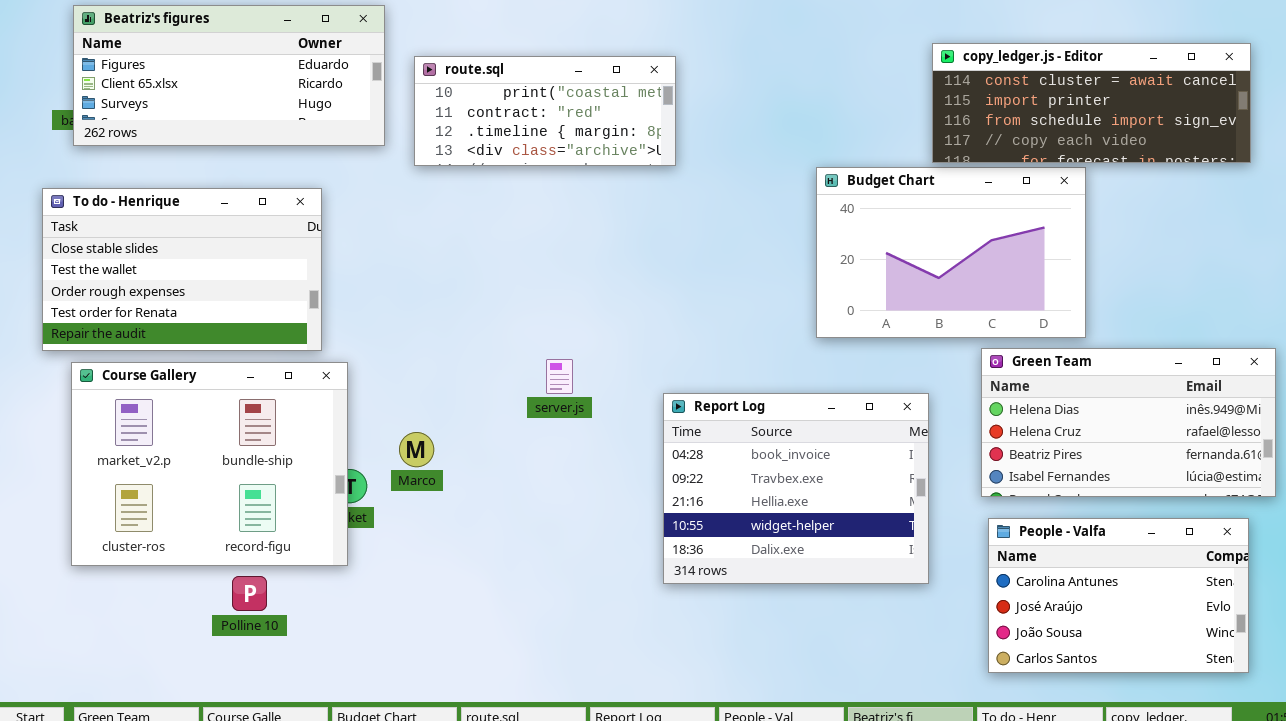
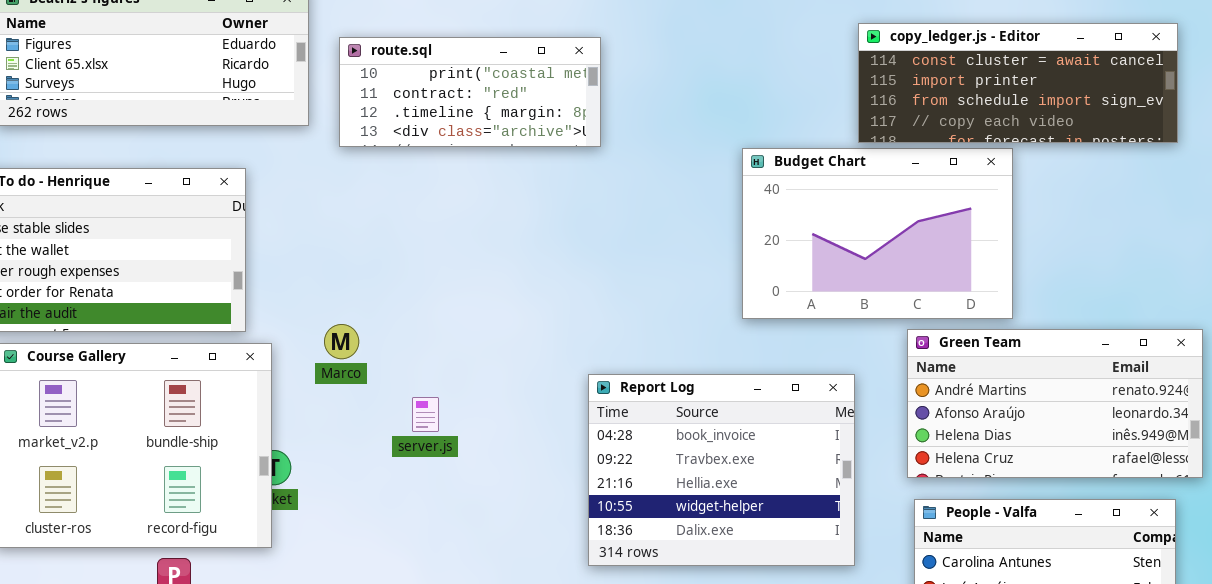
Green Team: [981,348,1276,497] -> [907,329,1203,478], scrolled up 2 rows
server.js: [546,359,573,394] -> [412,397,439,432], moved
Marco: [399,432,434,467] -> [324,324,359,359], moved

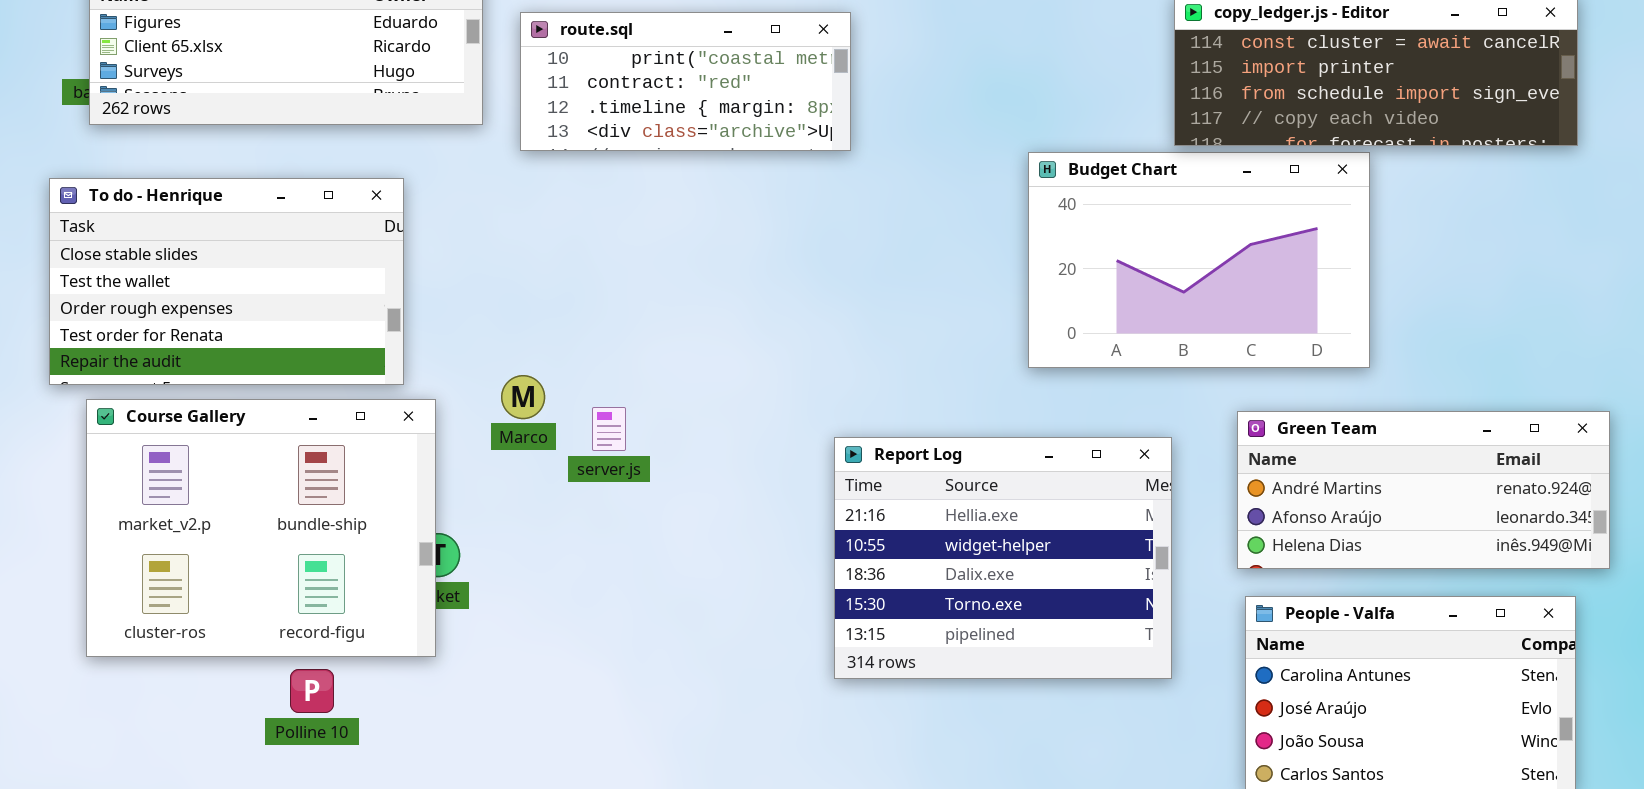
Green Team: [907,329,1203,478] -> [1237,411,1610,569], resized
Report Log: [588,374,855,566] -> [834,437,1172,679], scrolled down 2 rows
server.js: [412,397,439,432] -> [592,407,626,451], moved

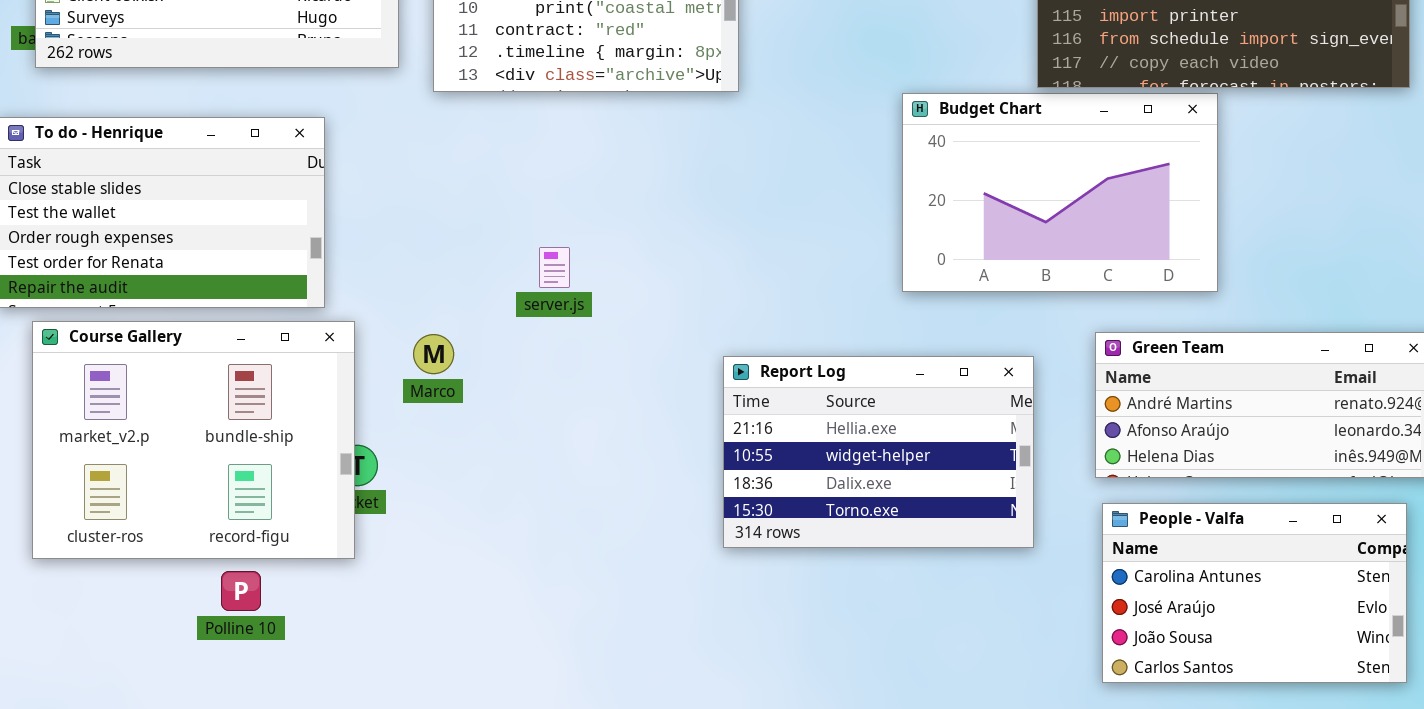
Marco: [501,375,545,419] -> [413,334,454,374], moved
server.js: [592,407,626,451] -> [539,247,570,288], moved
Report Log: [834,437,1172,679] -> [723,356,1034,548], resized

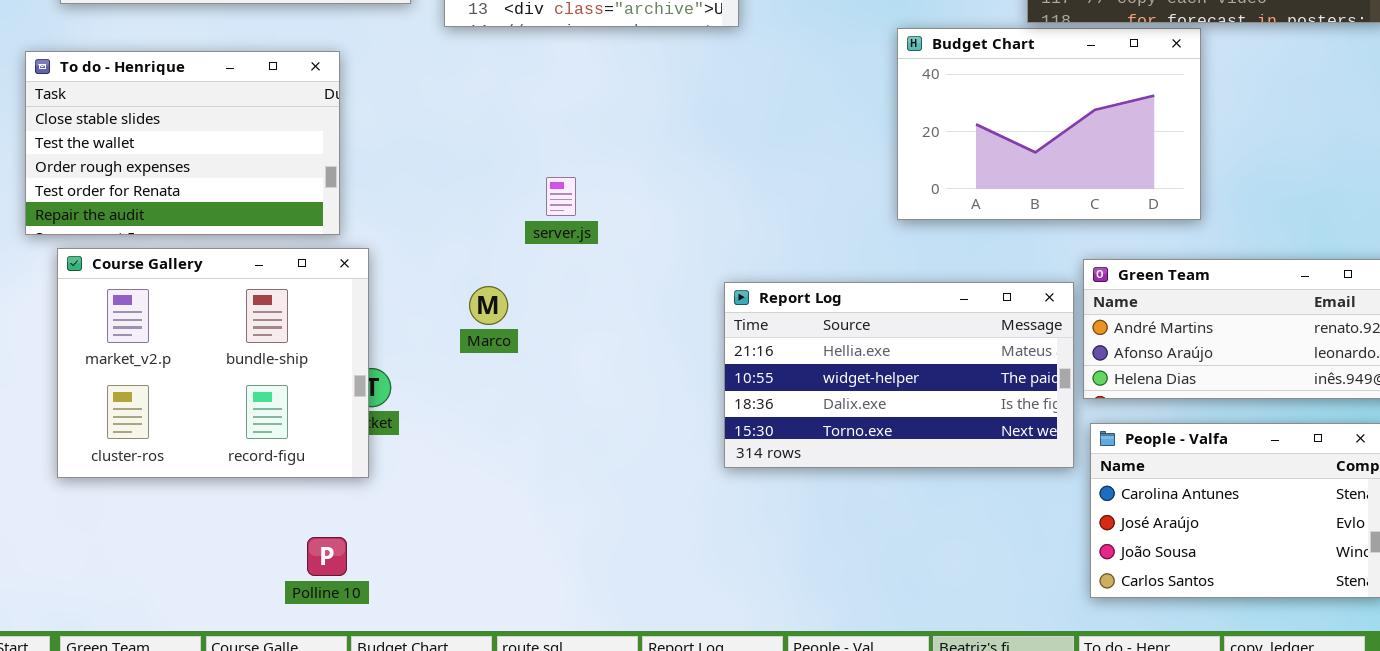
Marco: [413,334,454,374] -> [469,286,508,325], moved
Report Log: [723,356,1034,548] -> [724,282,1074,468], resized
Polline 10: [221,571,261,611] -> [307,537,347,576], moved

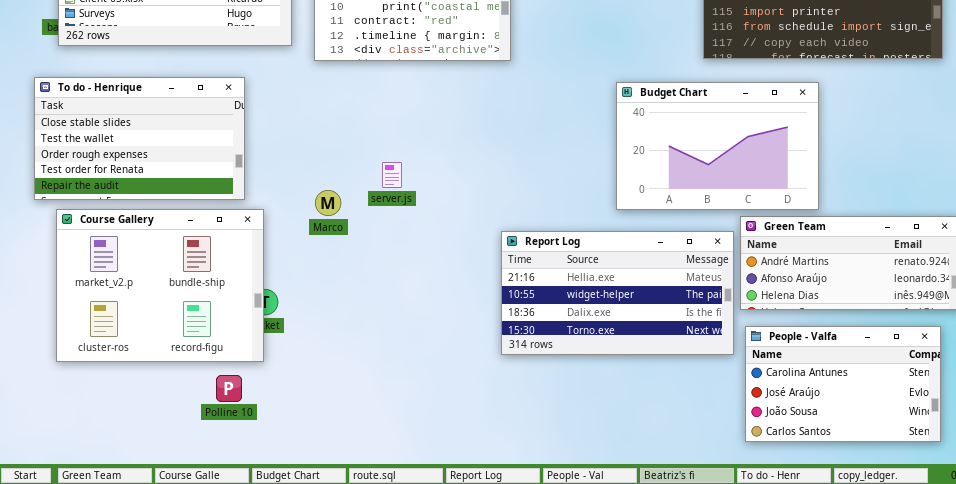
Budget Chart: [897,28,1201,220] -> [616,82,819,210], moved
Marco: [469,286,508,325] -> [315,190,341,216], moved
Polline 10: [307,537,347,576] -> [216,375,242,402], moved

